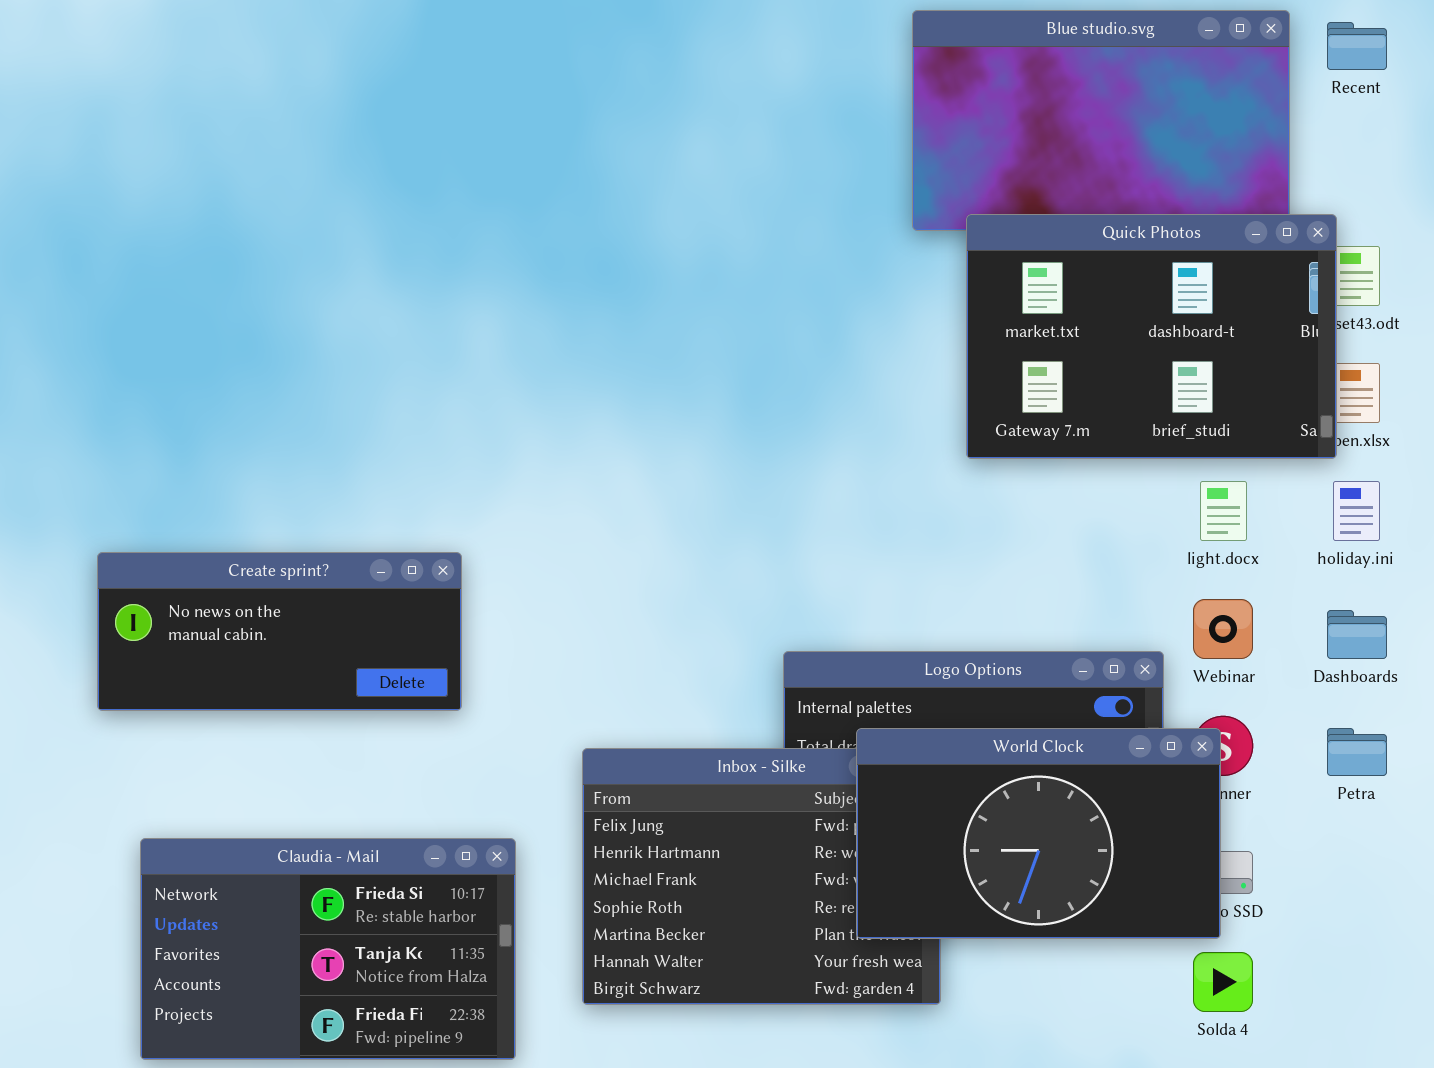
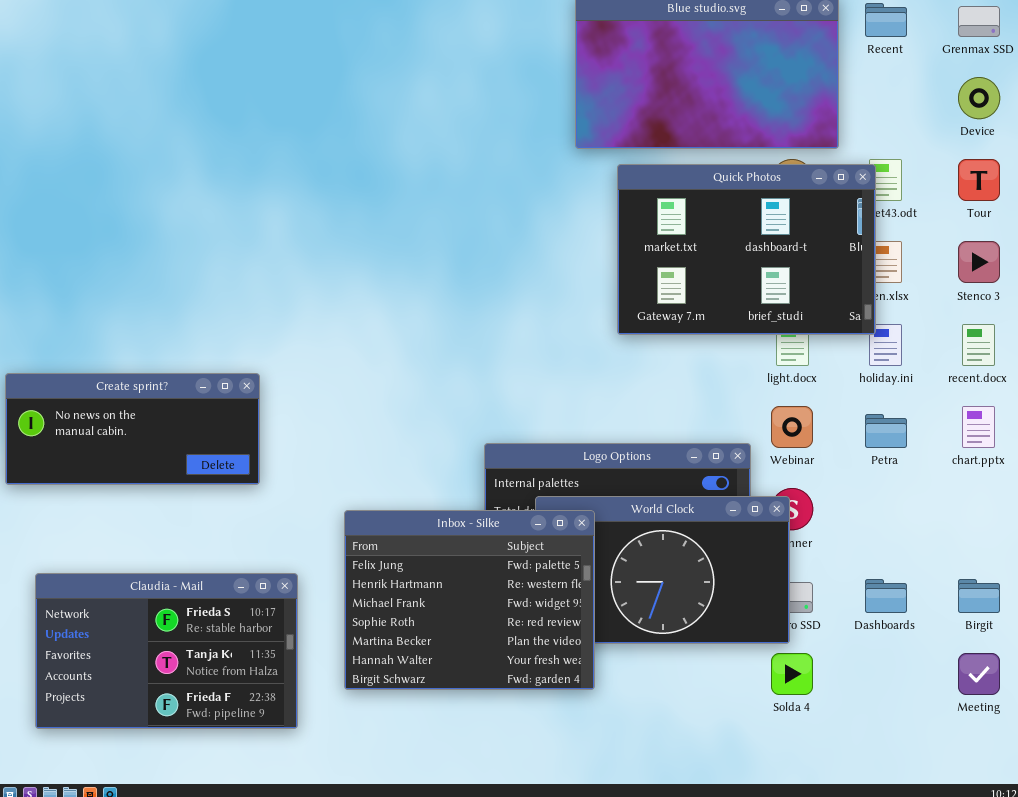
Quick Photos: [966,214,1337,459] -> [617,164,876,335], moved
Dashboards: [1327,610,1387,659] -> [865,579,907,613], moved
Petra: [1327,728,1387,776] -> [865,414,907,448], moved
Inbox - Silke: [582,748,941,1005] -> [344,510,595,690], raised

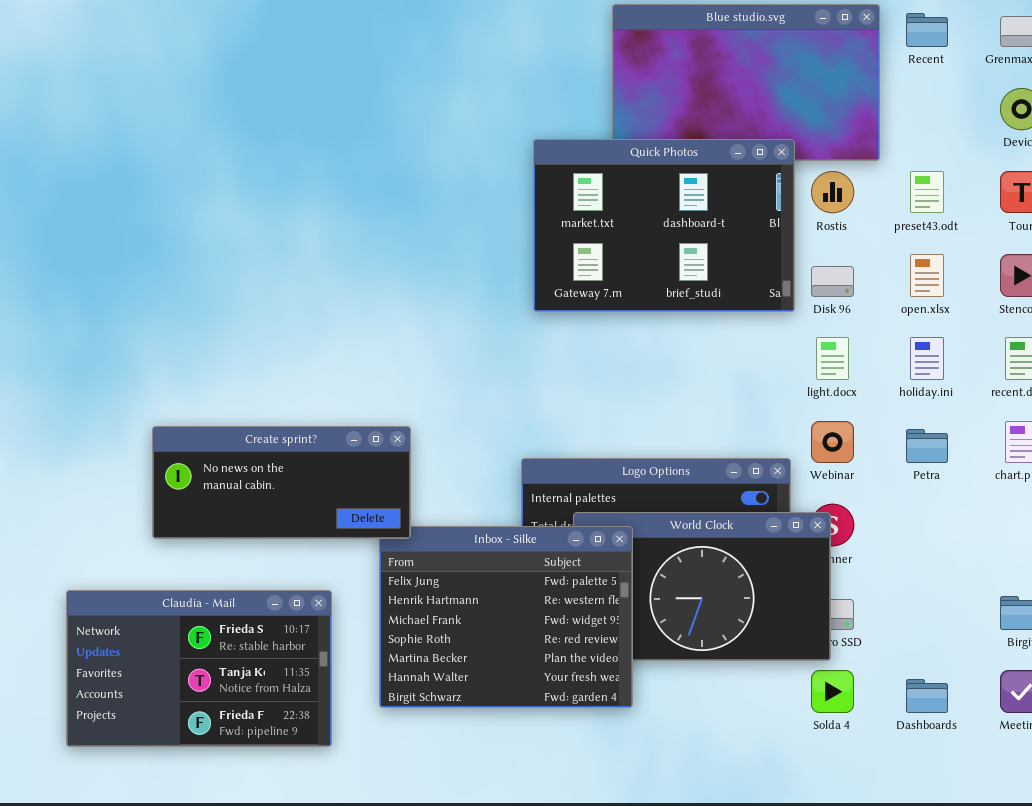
Quick Photos: [617,164,876,335] -> [533,139,795,312], moved
Create sprint?: [5,373,260,485] -> [152,426,411,539], moved
Dashboards: [865,579,907,613] -> [906,679,948,713], moved

